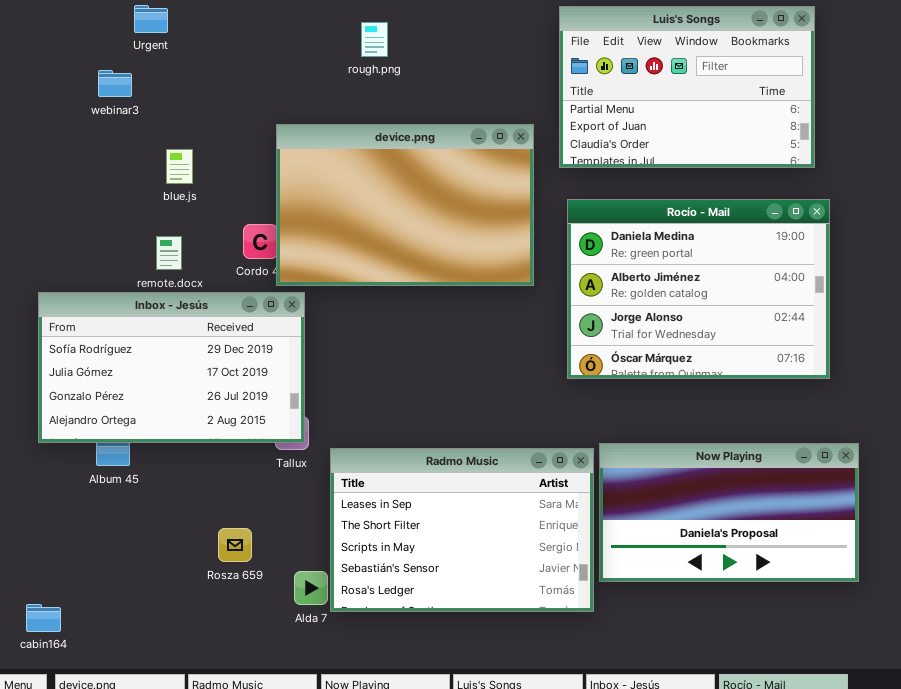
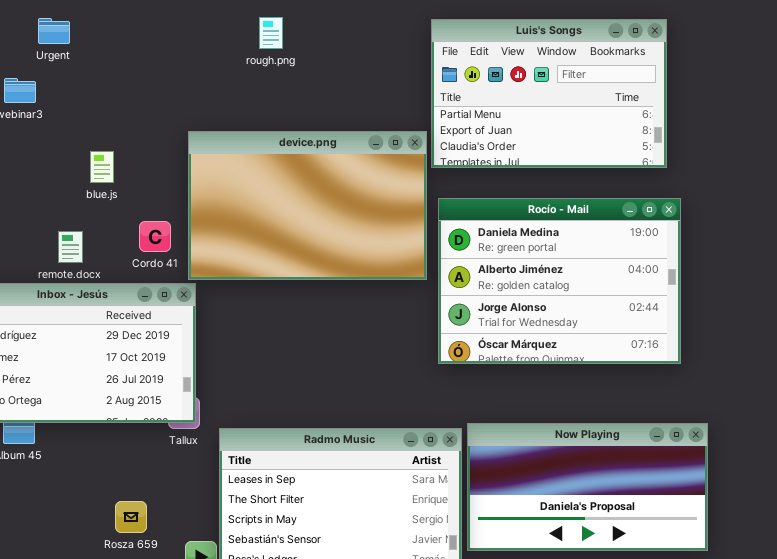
rough.png: [361,22,388,57] -> [259,17,283,49], moved
device.png: [276,124,534,286] -> [188,131,427,280], moved
blue.js: [166,149,193,184] -> [90,151,114,183], moved

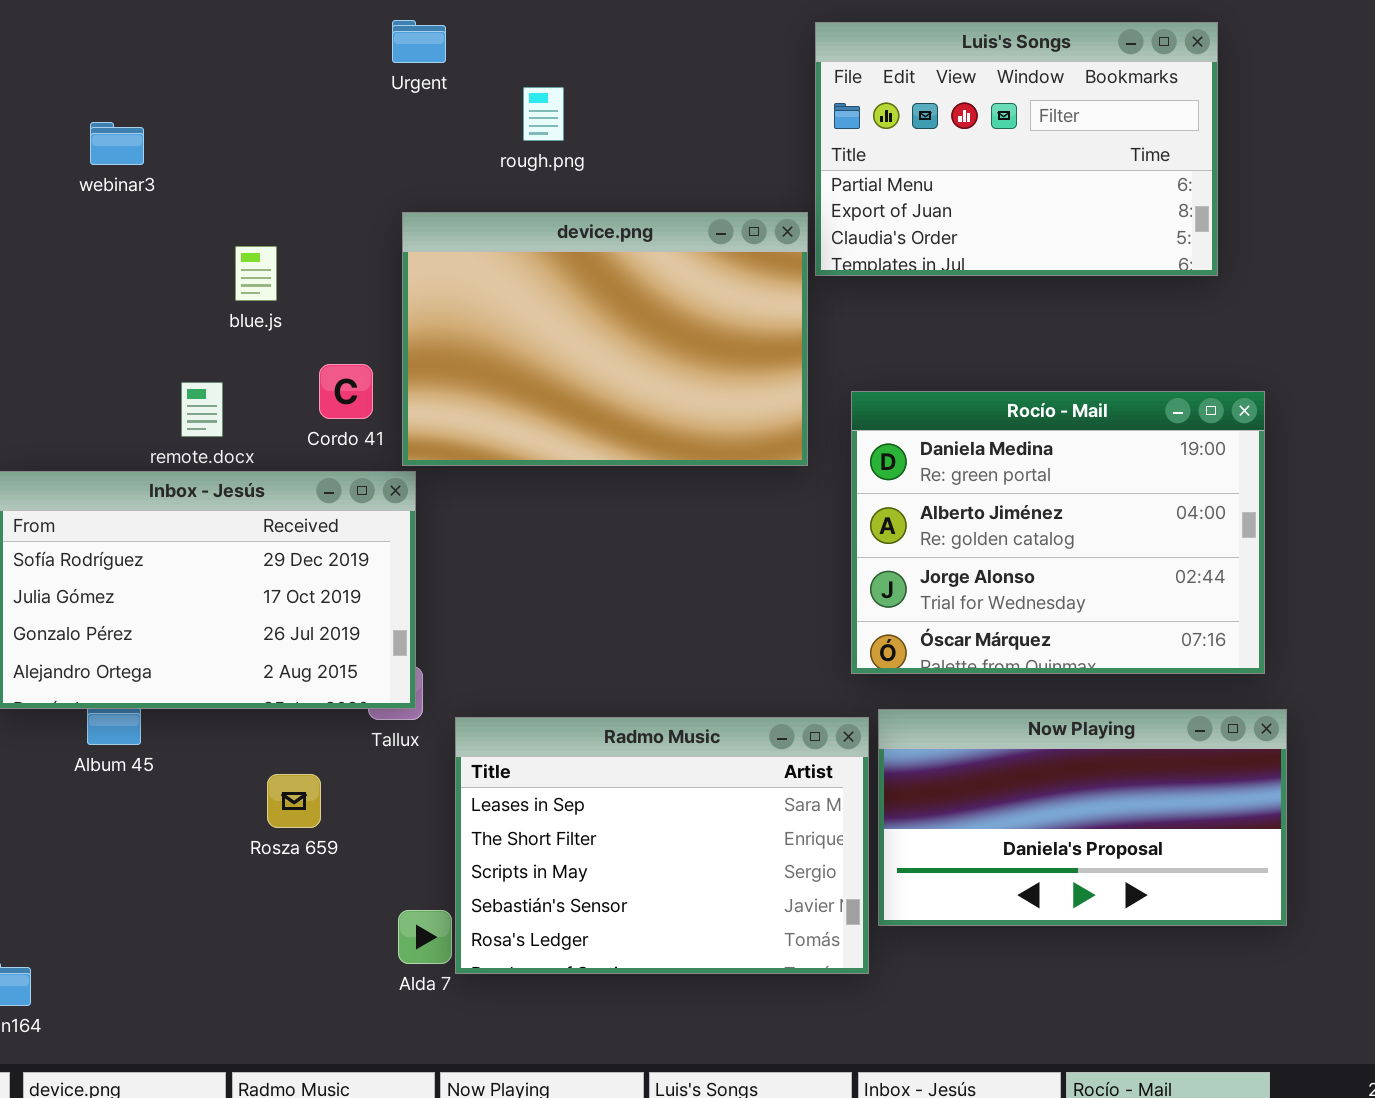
rough.png: [259,17,283,49] -> [523,87,564,141], moved
Urgent: [38,18,70,44] -> [392,20,446,63], moved
Rocío - Mail: [438,198,681,364] -> [851,391,1265,674], moved
Rosza 659: [115,501,147,533] -> [267,774,321,828], moved

